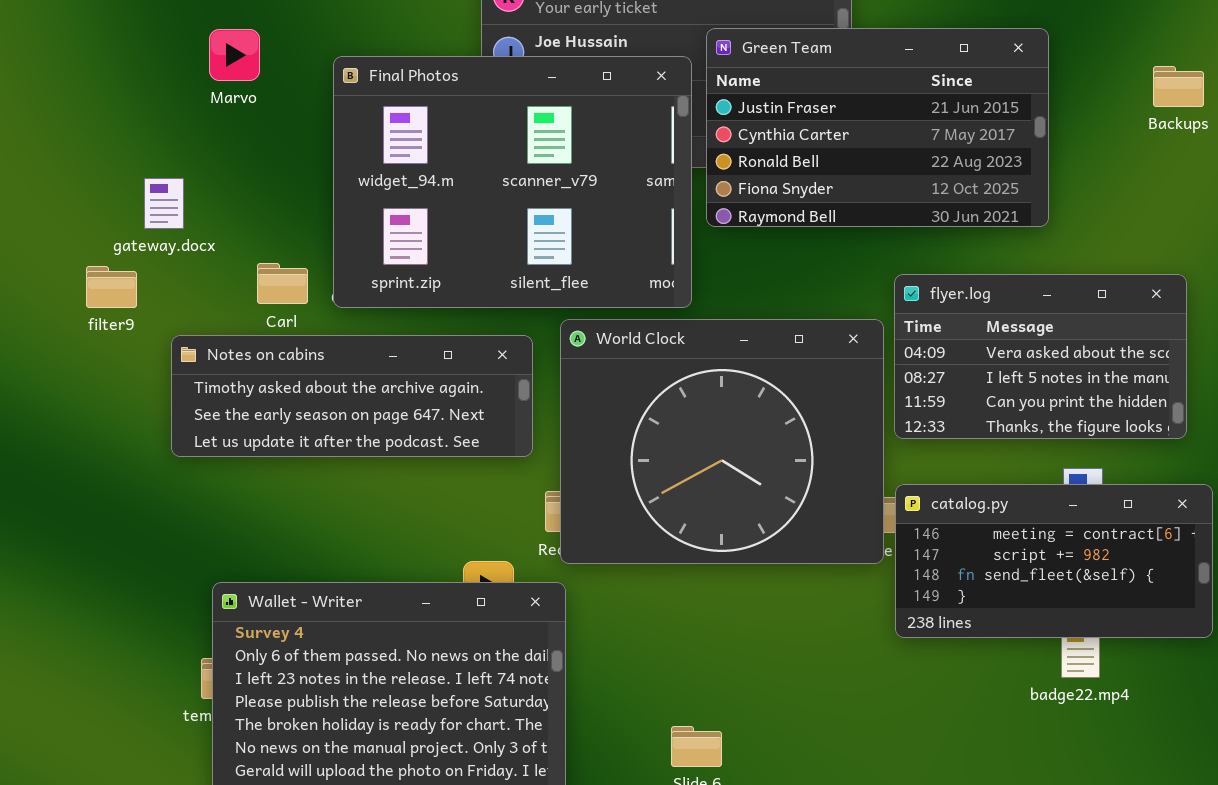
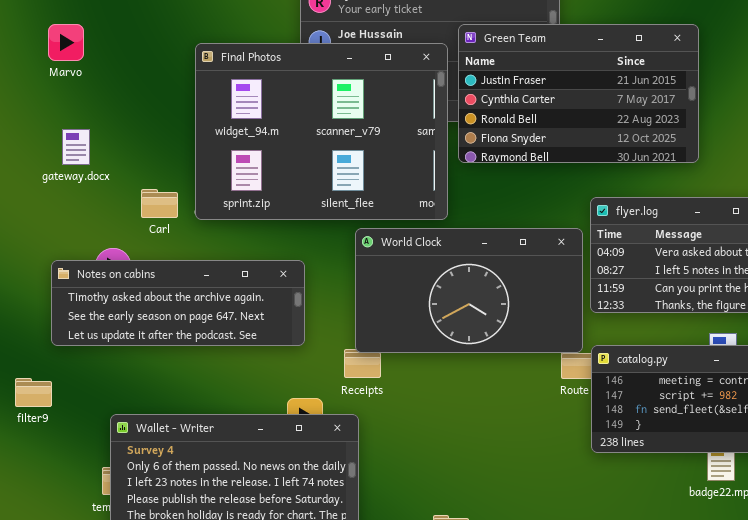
Marvo: [209,29,260,81] -> [48,24,84,61], moved
filter9: [86,266,137,308] -> [15,378,52,407], moved
World Clock: [560,319,884,564] -> [355,228,583,353], resized
Notes on cabins: [171,335,533,457] -> [51,260,305,346], moved

